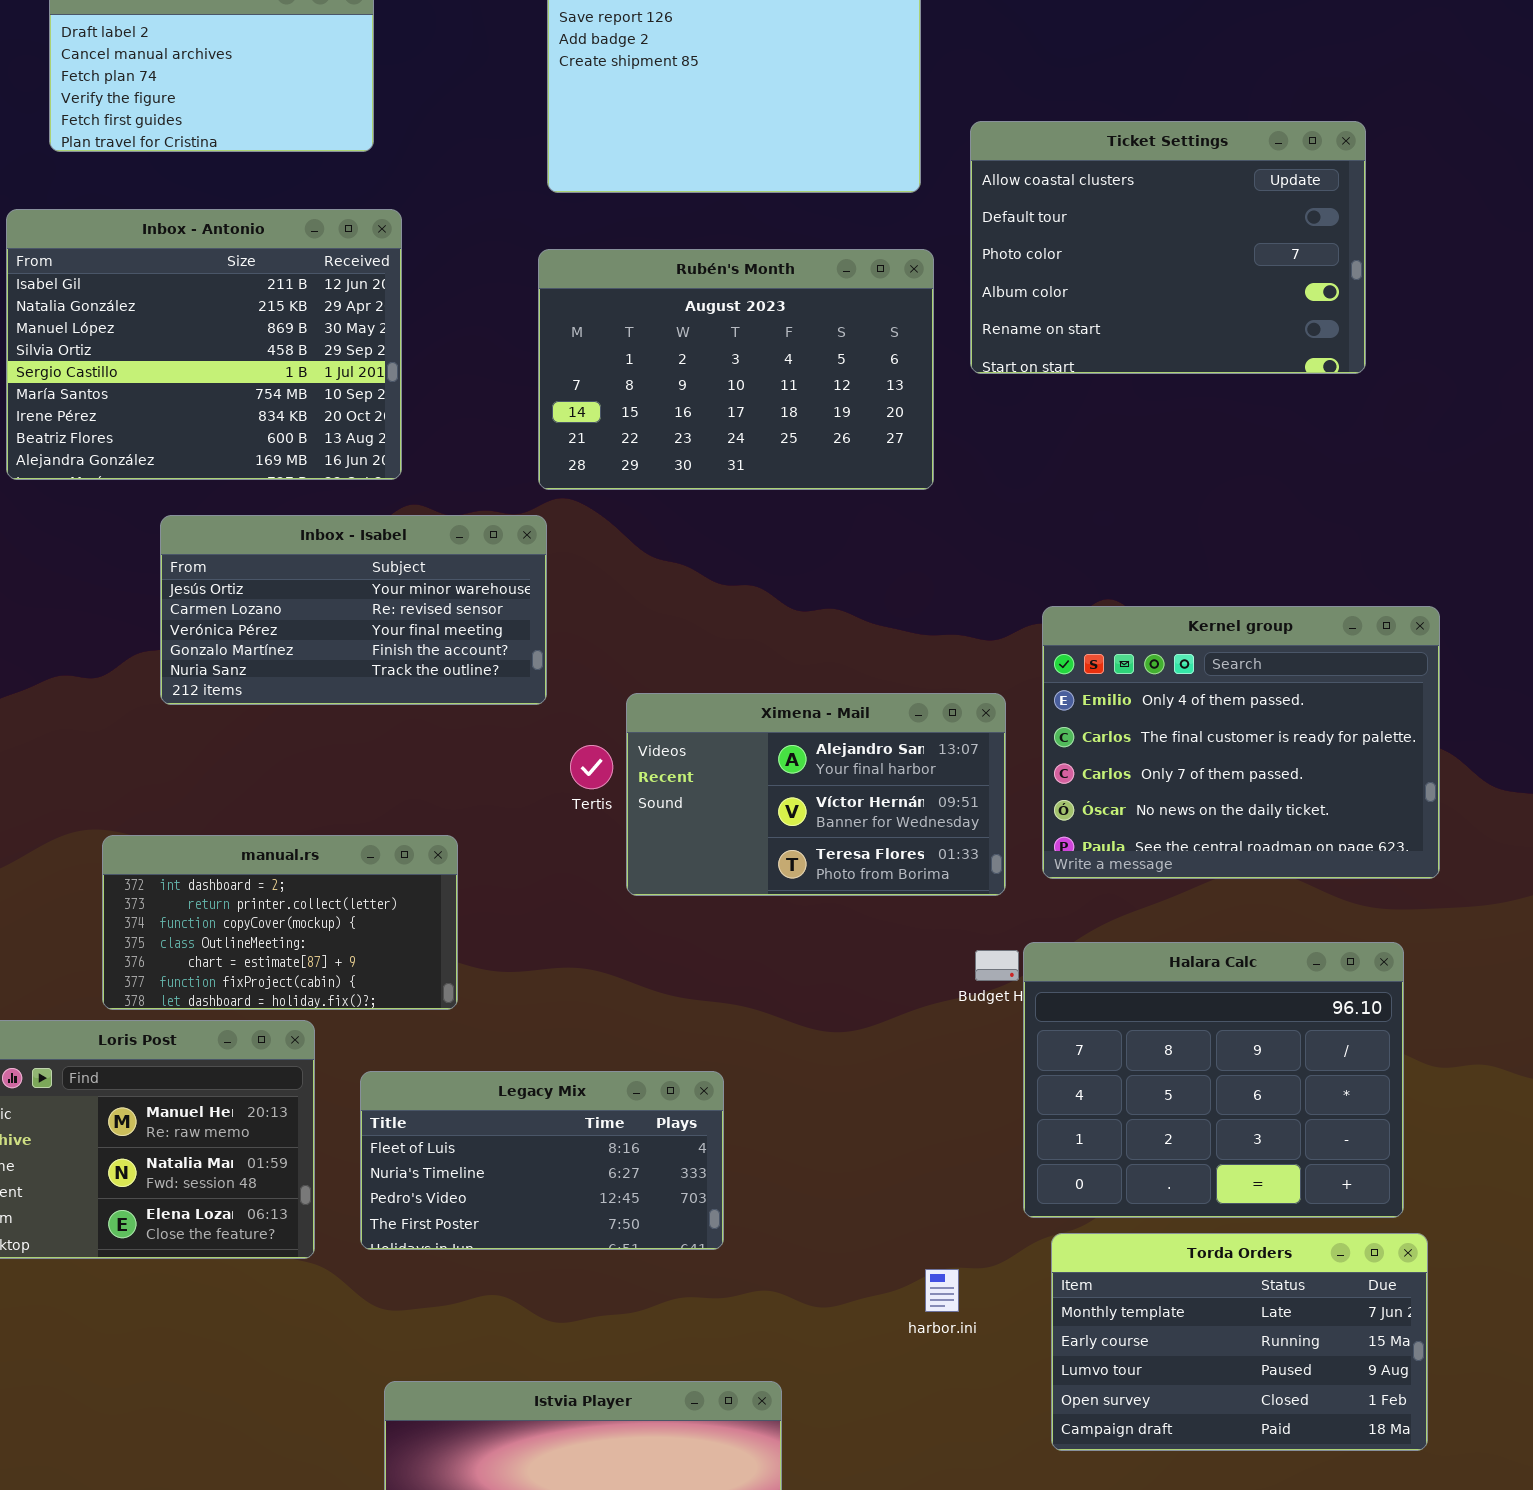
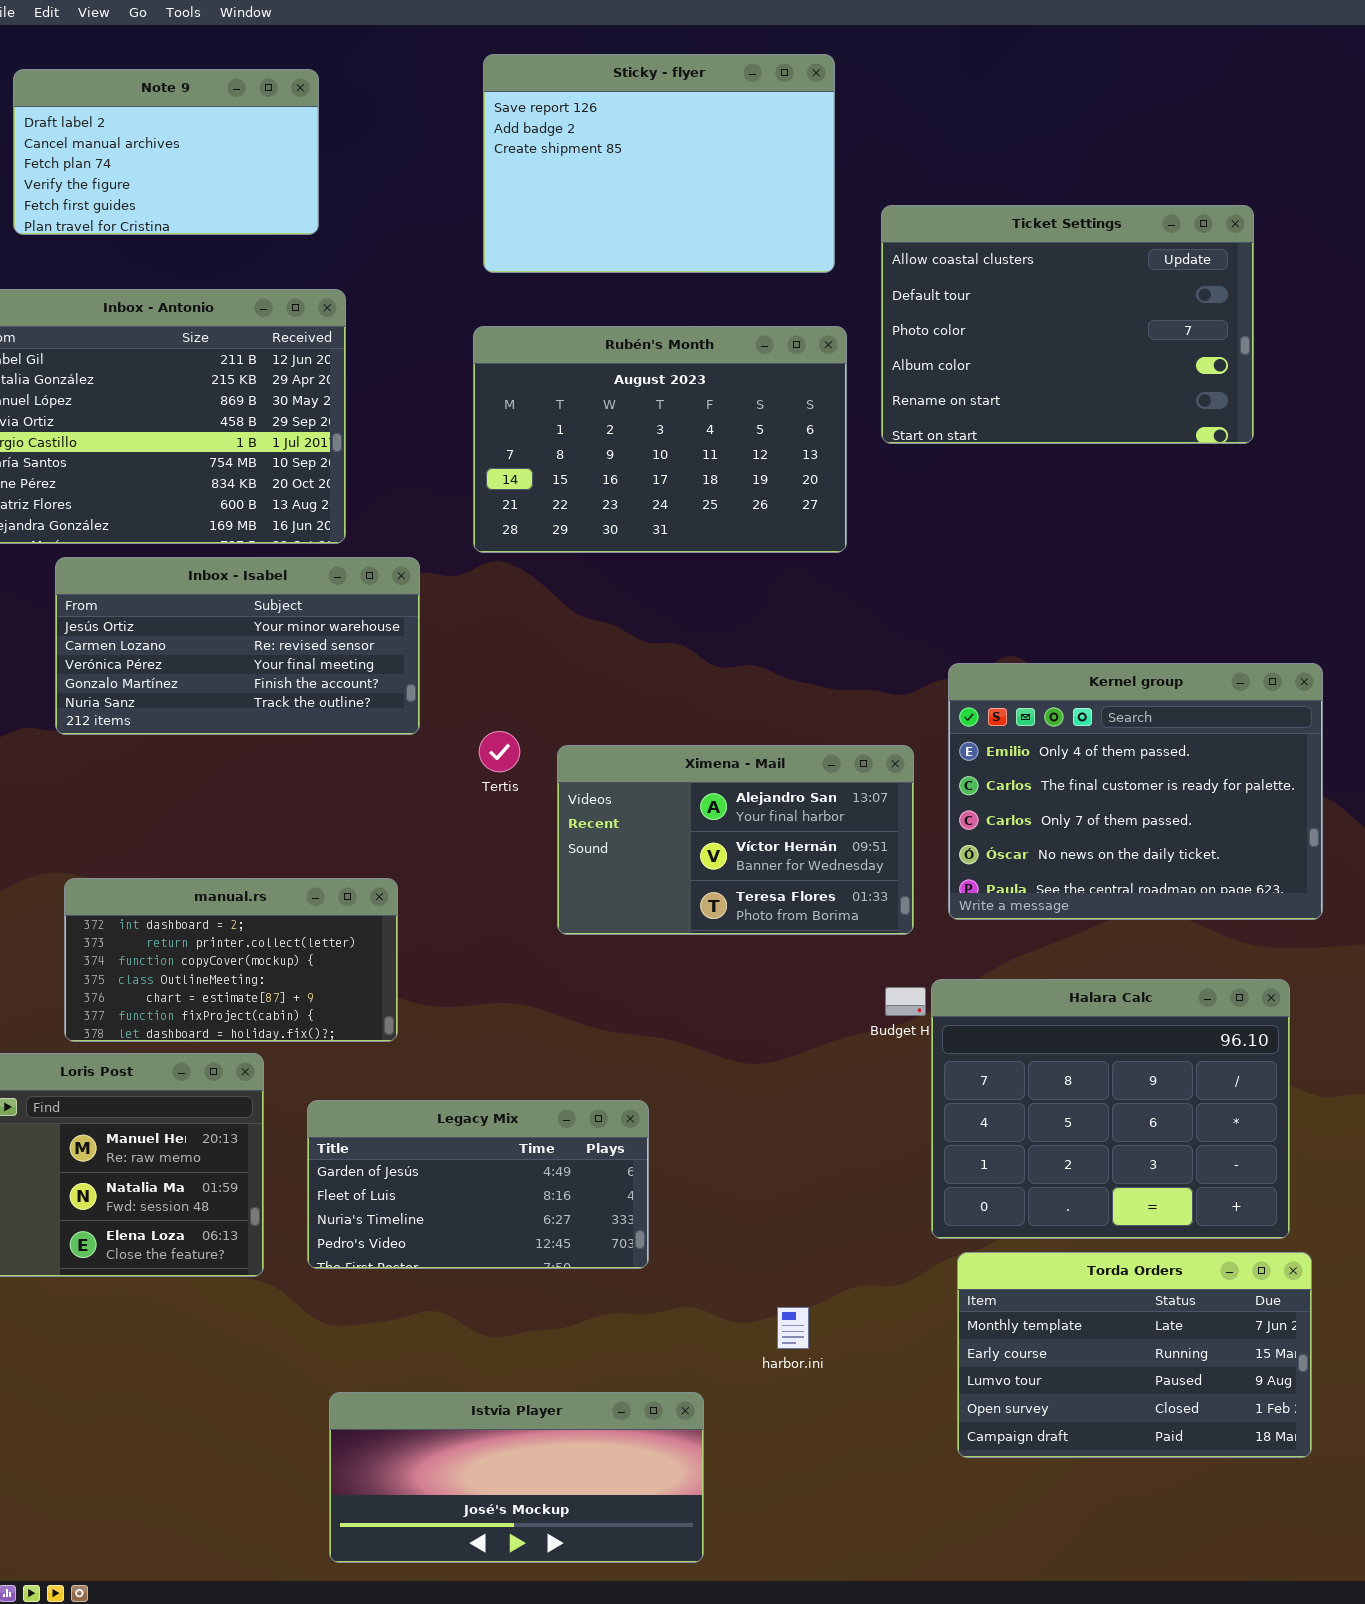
Inbox - Isabel: [160,515,547,705] -> [55,557,420,735], moved
Tertis: [570,745,613,789] -> [479,731,520,772], moved
Legacy Mix: [360,1071,724,1250] -> [307,1100,649,1269], scrolled up 1 row
harbor.ini: [925,1269,959,1312] -> [777,1307,809,1349], moved

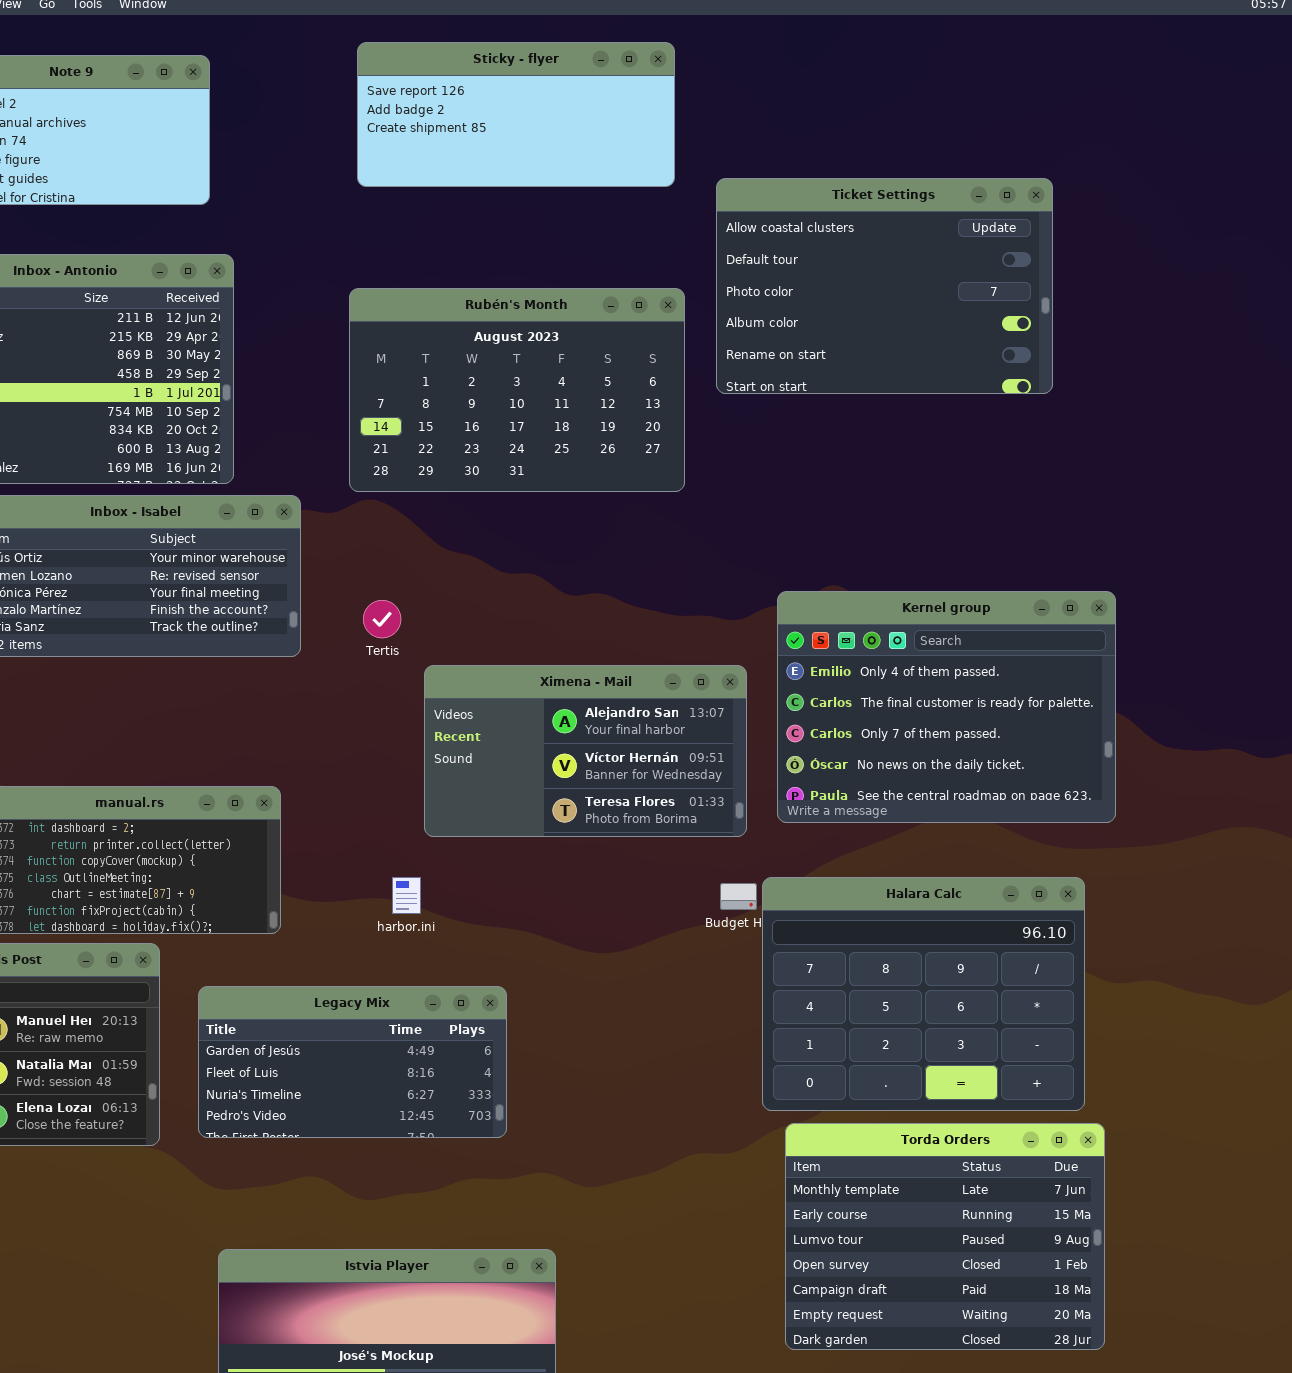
Sticky - flyer: [483,54,835,273] -> [357,42,675,187], resized
Tertis: [479,731,520,772] -> [363,600,401,638], moved
Torda Orders: [957,1252,1312,1458] -> [785,1123,1105,1350], resized
harbor.ini: [777,1307,809,1349] -> [392,877,421,914], moved

